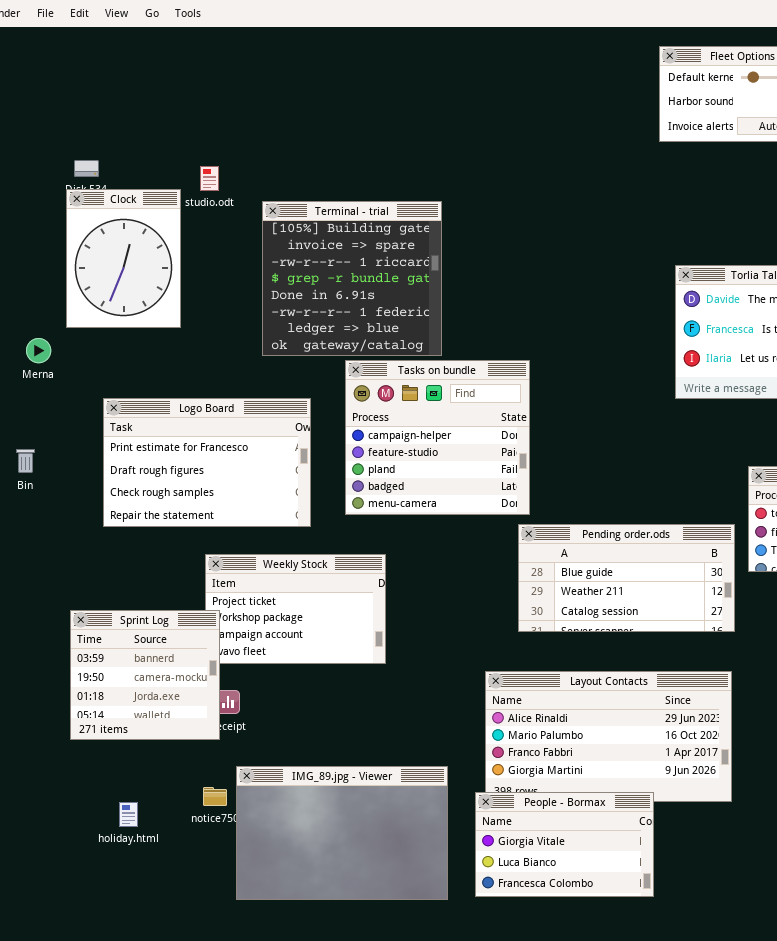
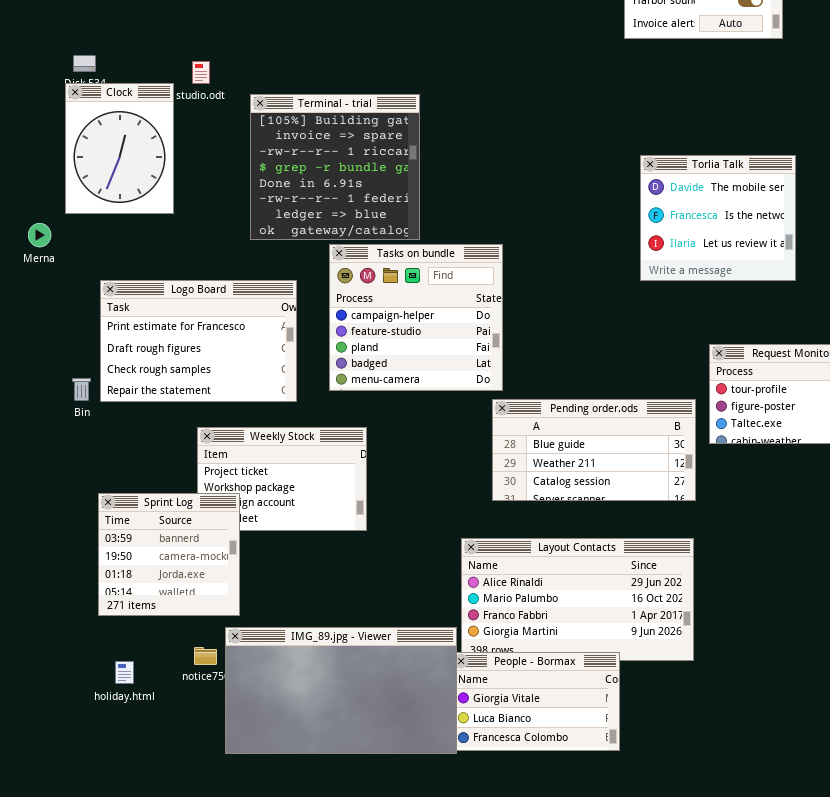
Bin: [16,449,35,473] -> [72,378,91,401], moved
Sprint Log: [70,610,220,740] -> [98,493,240,616], moved
IMG_89.jpg - Viewer: [236,766,448,900] -> [225,627,457,754], resized

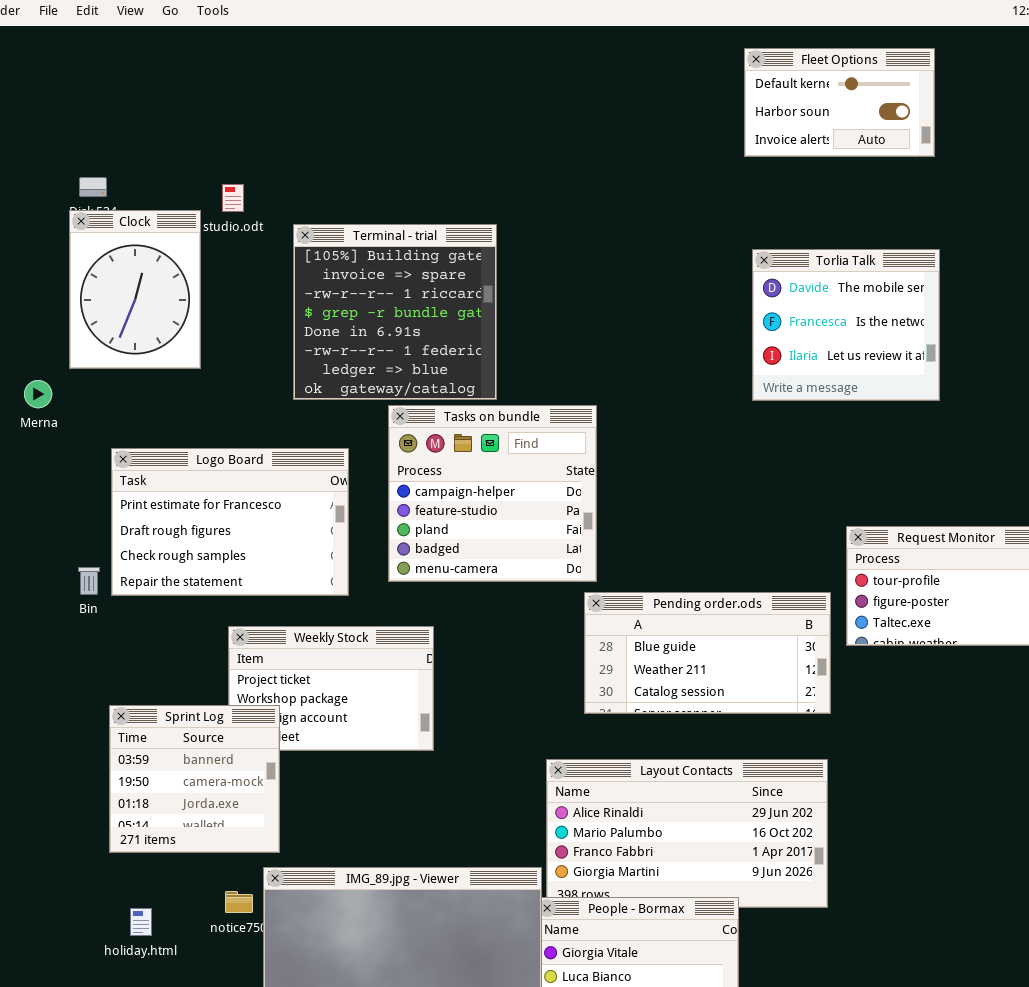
Torlia Talk: [640,155,796,281] -> [752,249,940,401], moved

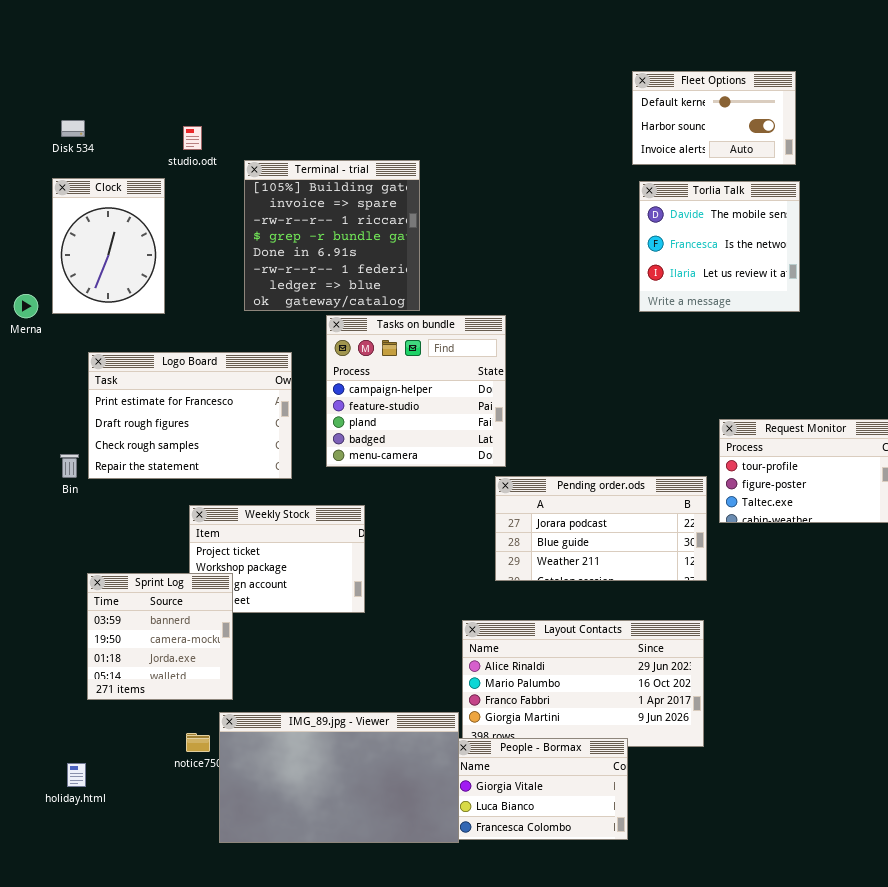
Fleet Options: [744,48,935,157] -> [632,71,796,165], moved
Clock: [69,210,201,369] -> [52,178,165,314], moved
Pending order.ods: [584,592,831,714] -> [495,476,707,581], scrolled up 1 row
holiday.html: [130,908,152,936] -> [67,763,86,787], moved

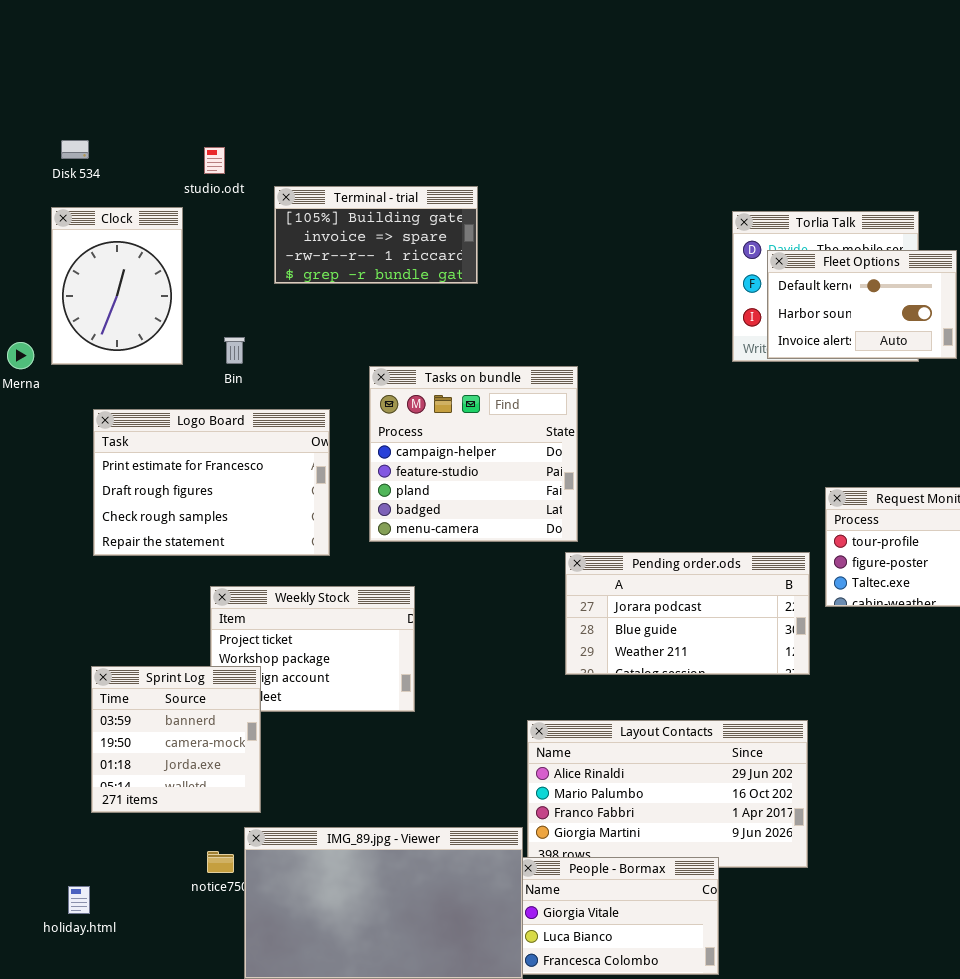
Fleet Options: [632,71,796,165] -> [767,250,957,359], moved
Terminal - trial: [244,160,420,311] -> [274,186,478,284], resized
Bin: [60,454,79,478] -> [224,337,245,364], moved

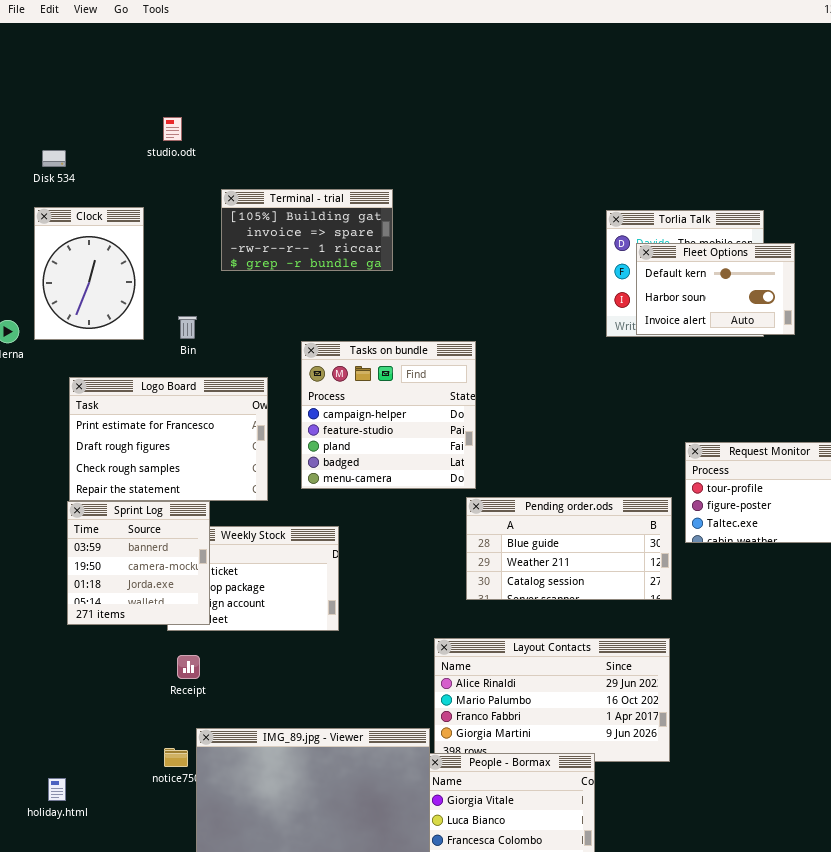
studio.odt: [204,147,225,174] -> [163,117,182,141], moved
Pending order.ods: [565,552,810,675] -> [466,497,672,600], scrolled down 1 row
Sprint Log: [91,666,261,813] -> [67,501,210,625], moved

